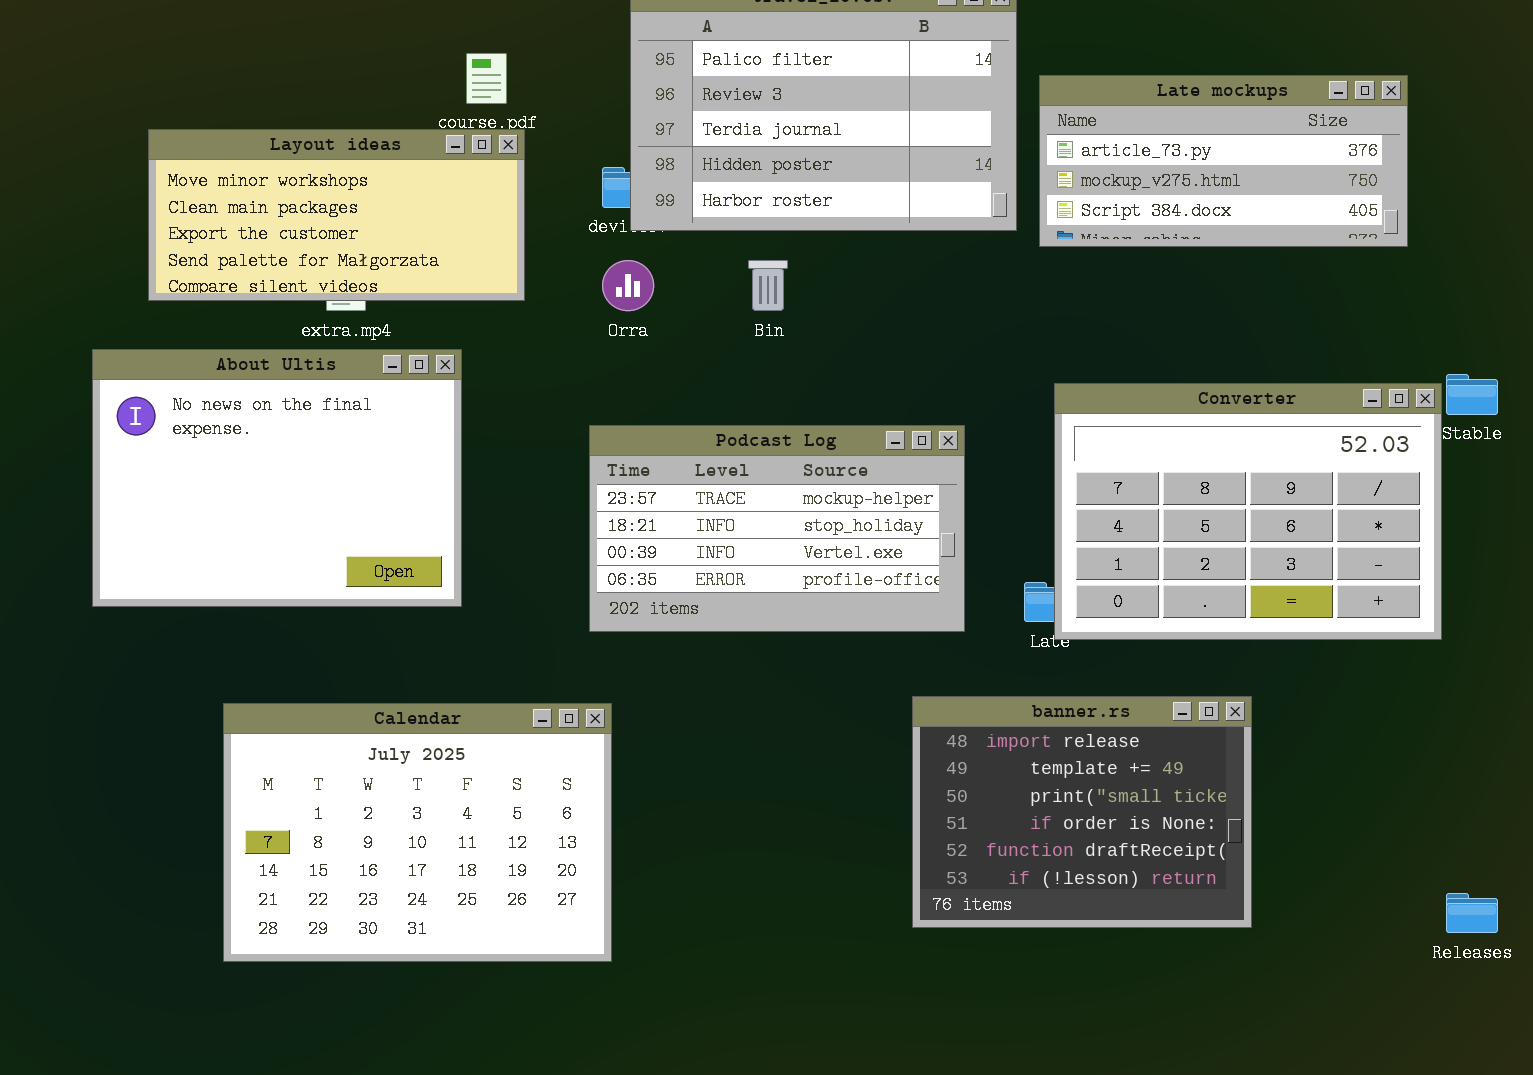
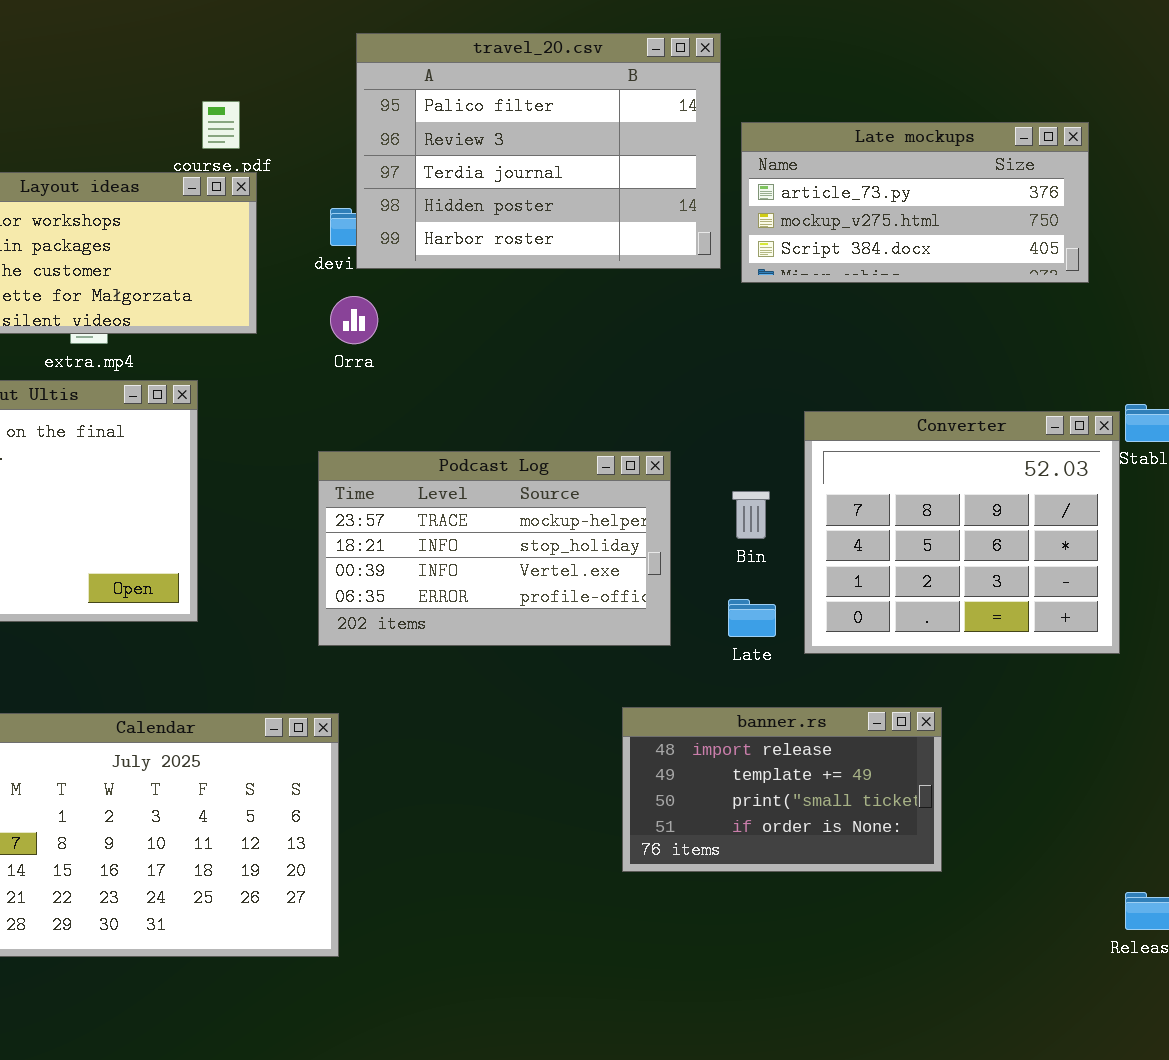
Bin: [748,260,788,311] -> [732,491,770,539], moved
Converter: [1054,383,1442,640] -> [804,411,1120,654], resized
banner.rs: [912,696,1252,928] -> [622,707,942,872], resized

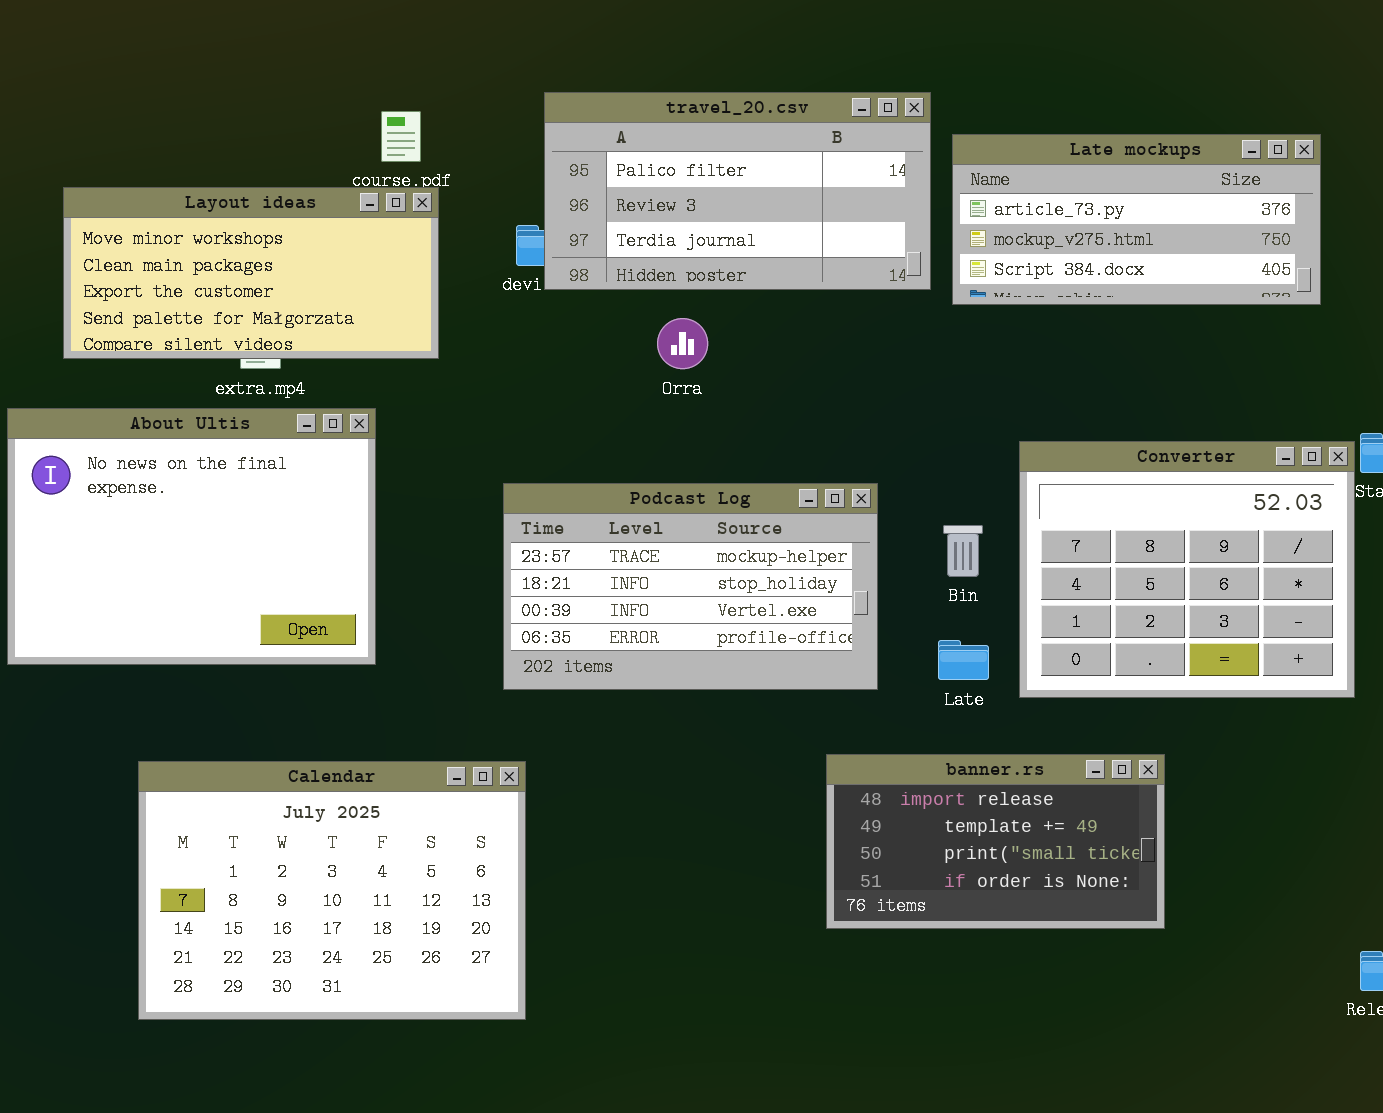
travel_20.csv: [356,33,721,269] -> [544,92,931,290], resized
Orra: [330,296,378,344] -> [657,318,708,369], moved

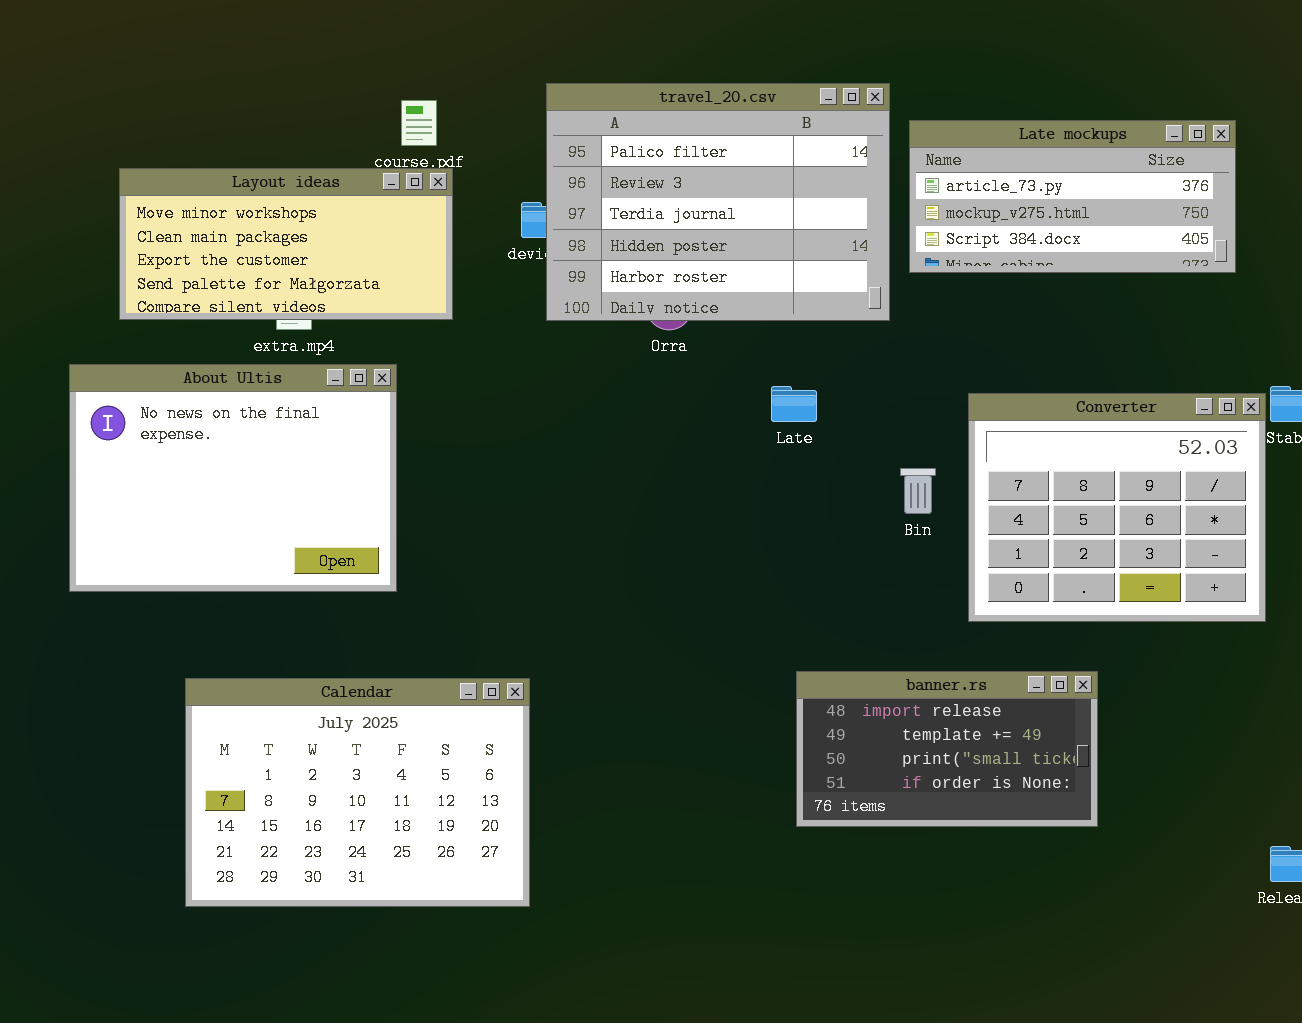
travel_20.csv: [544,92,931,290] -> [546,83,890,321], resized
Podcast Log: [503,483,878,690] -> none, closed
Late: [938,640,989,680] -> [771,386,817,422], moved

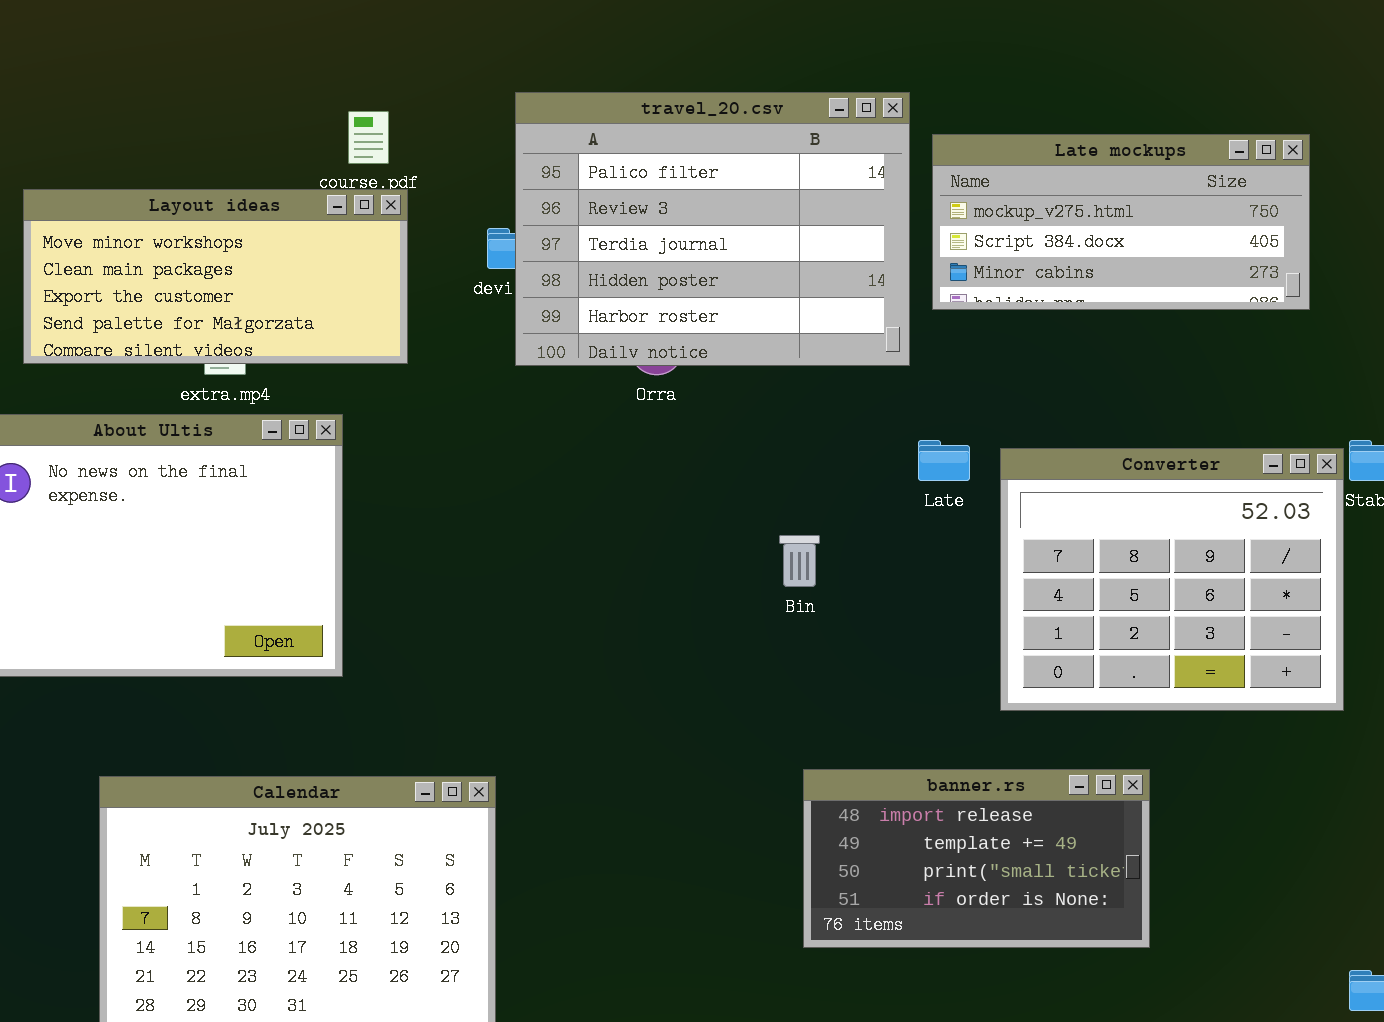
Late mockups: [909,120,1236,273] -> [932,134,1310,310], scrolled down 1 row
Late: [771,386,817,422] -> [918,440,970,481], moved
Bin: [900,468,936,514] -> [779,535,820,587], moved

